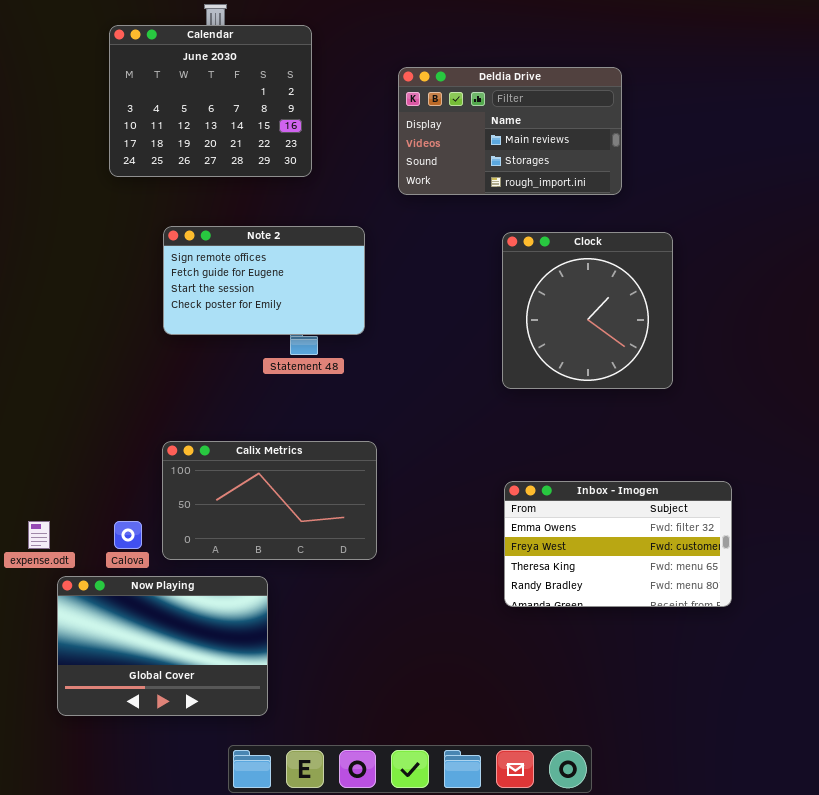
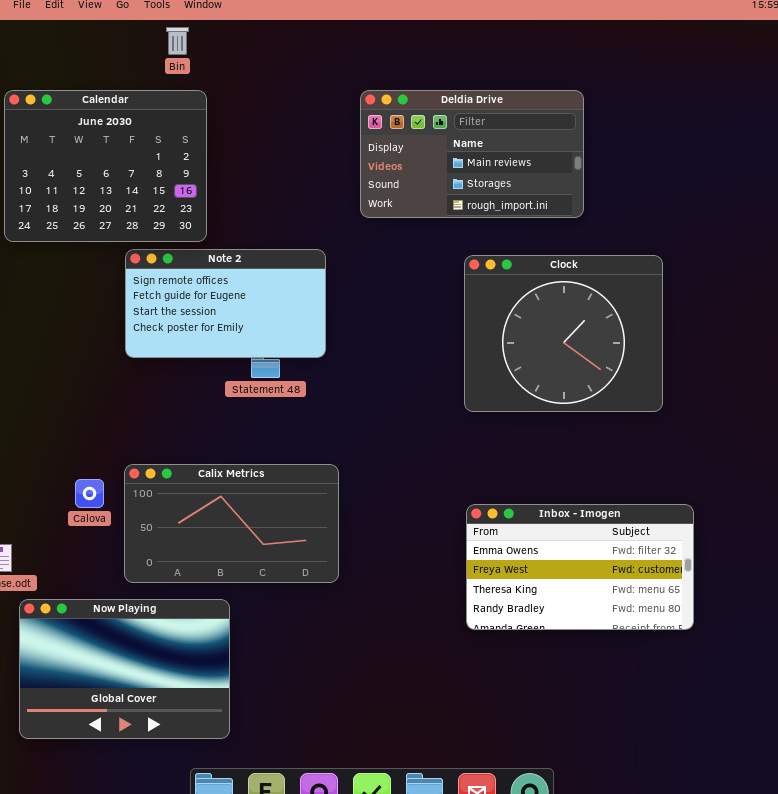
Calendar: [109,25,312,177] -> [4,90,207,242], moved
Clock: [502,232,673,389] -> [464,255,663,412], resized
Calova: [114,521,142,549] -> [75,479,104,508], moved

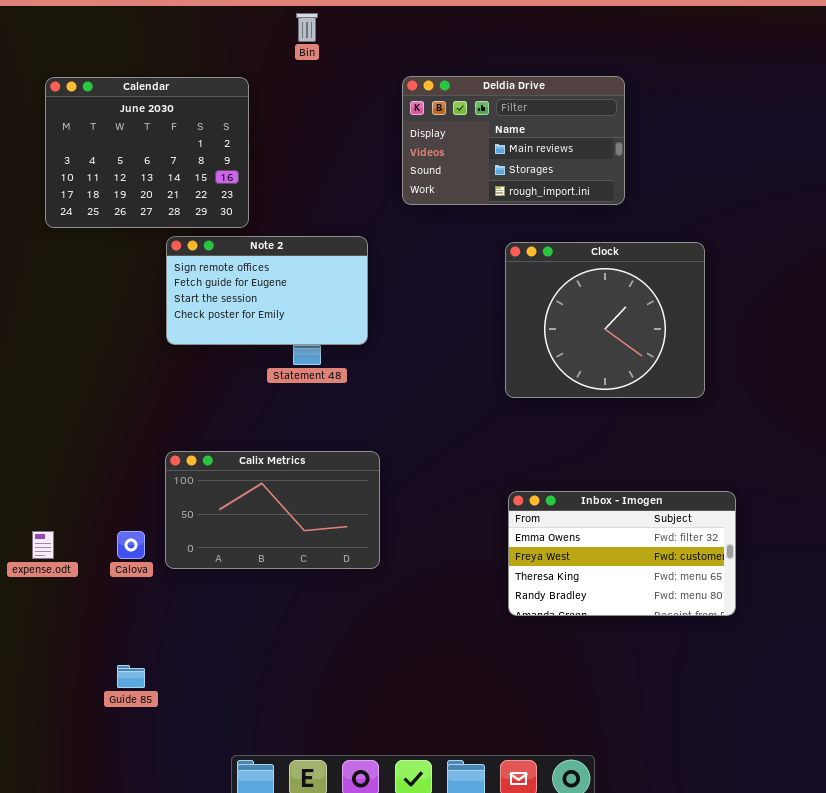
Bin: [166,27,189,55] -> [296,13,318,42], moved
Calova: [75,479,104,508] -> [117,531,145,559], moved
Now Playing: [19,599,230,739] -> none, closed

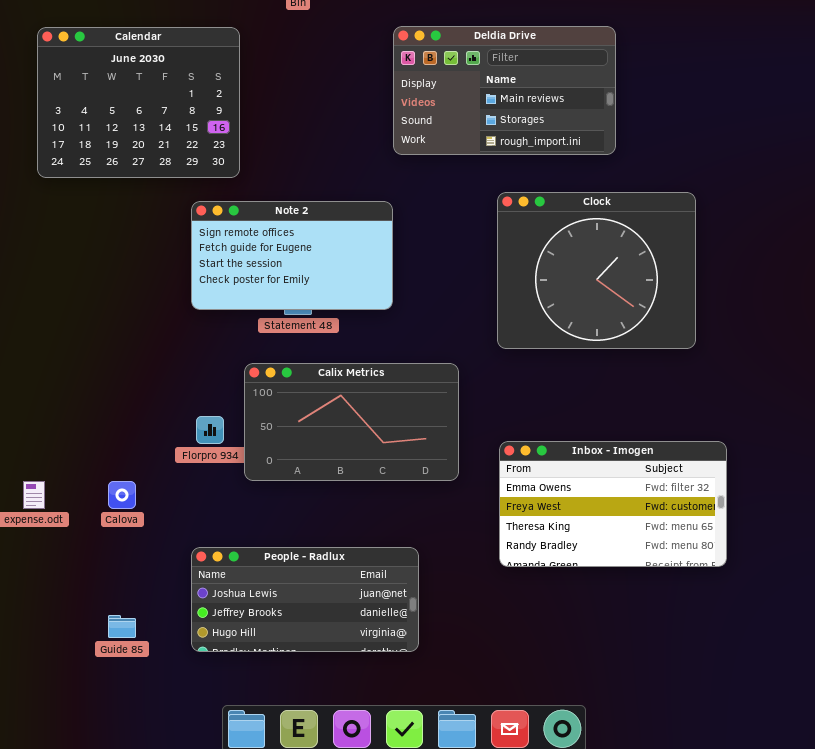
Note 2: [166,236,368,345] -> [191,201,393,310], moved
Calix Metrics: [165,451,380,569] -> [244,363,459,481], moved
People - Radlux: none -> [191,547,419,652], opened

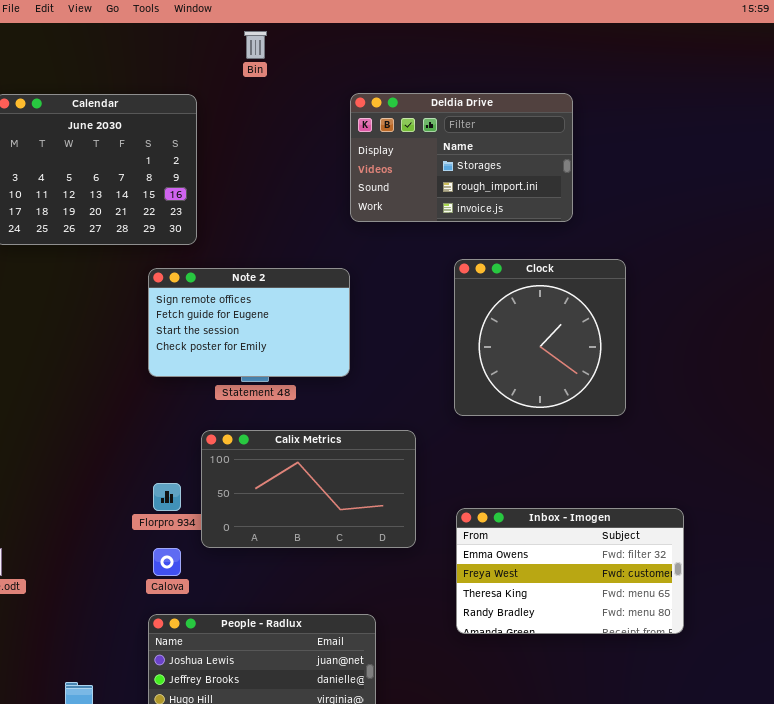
Deldia Drive: [393,26,616,155] -> [350,93,573,222], scrolled down 1 row
Clock: [497,192,696,349] -> [454,259,626,416], resized
Calova: [108,481,136,509] -> [153,548,181,576], moved

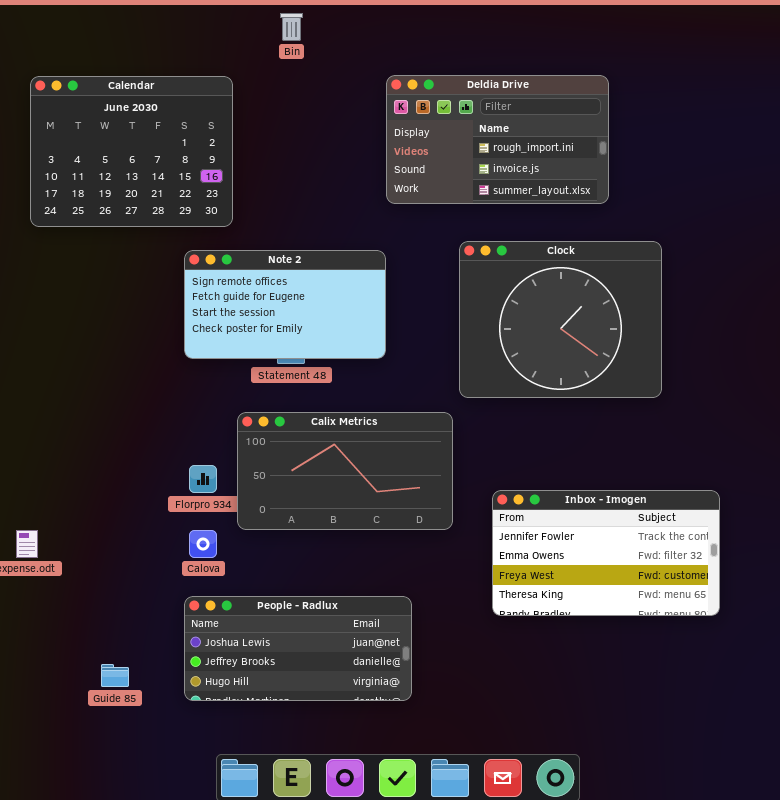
Deldia Drive: [350,93,573,222] -> [386,75,609,204], scrolled down 1 row
Clock: [454,259,626,416] -> [459,241,662,398], resized
Inbox - Imogen: [456,508,684,634] -> [492,490,720,616], scrolled up 1 row

